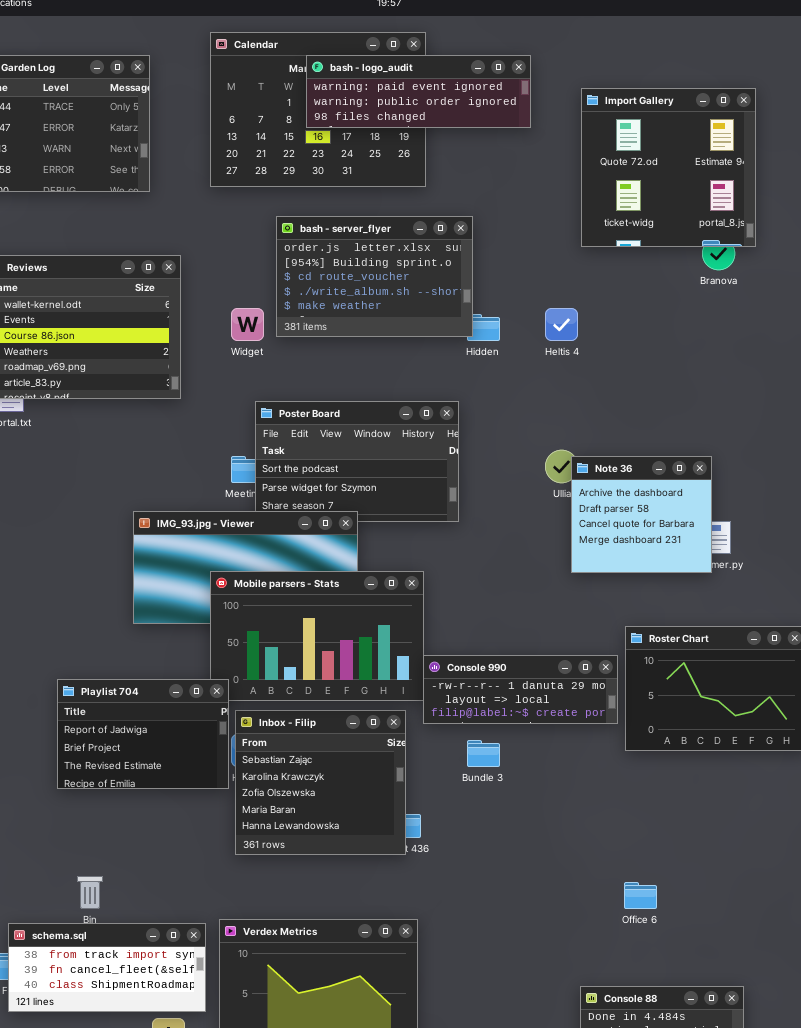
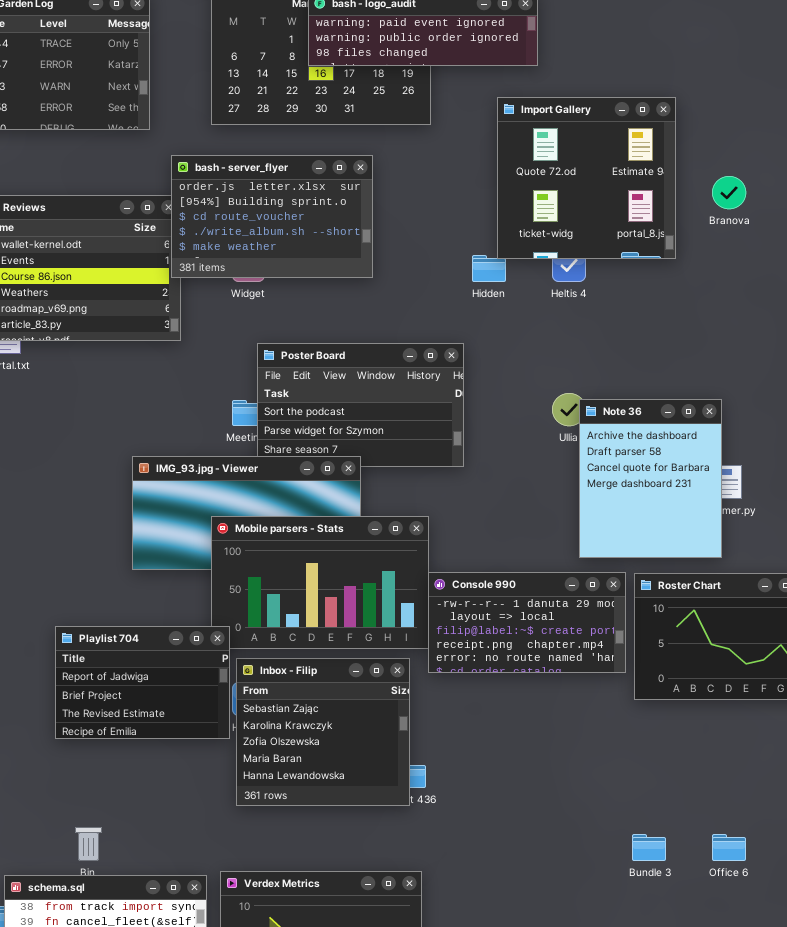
Import Gallery: [581,88,756,247] -> [497,97,676,259], moved
bash - server_flyer: [276,216,473,337] -> [171,155,373,278], moved
Note 36: [571,456,712,573] -> [579,399,722,558], resized
Console 990: [423,655,618,724] -> [428,572,626,673], resized
Bundle 3: [467,740,500,767] -> [632,834,666,861], moved
Office 6: [624,882,657,909] -> [712,834,746,861], moved

